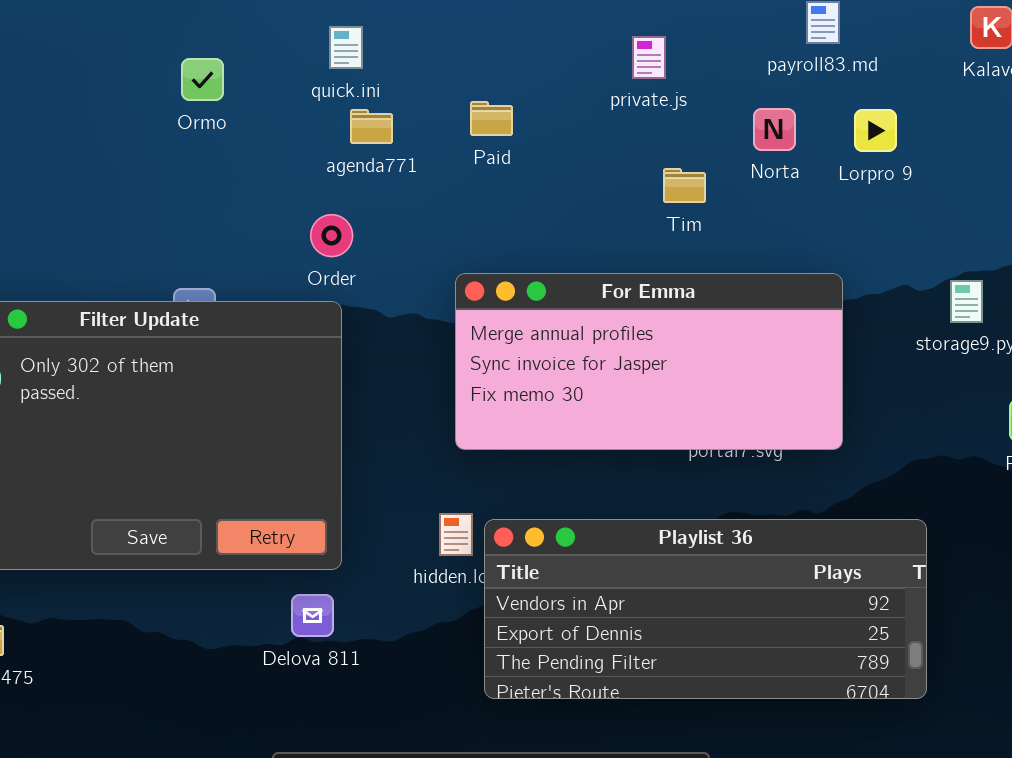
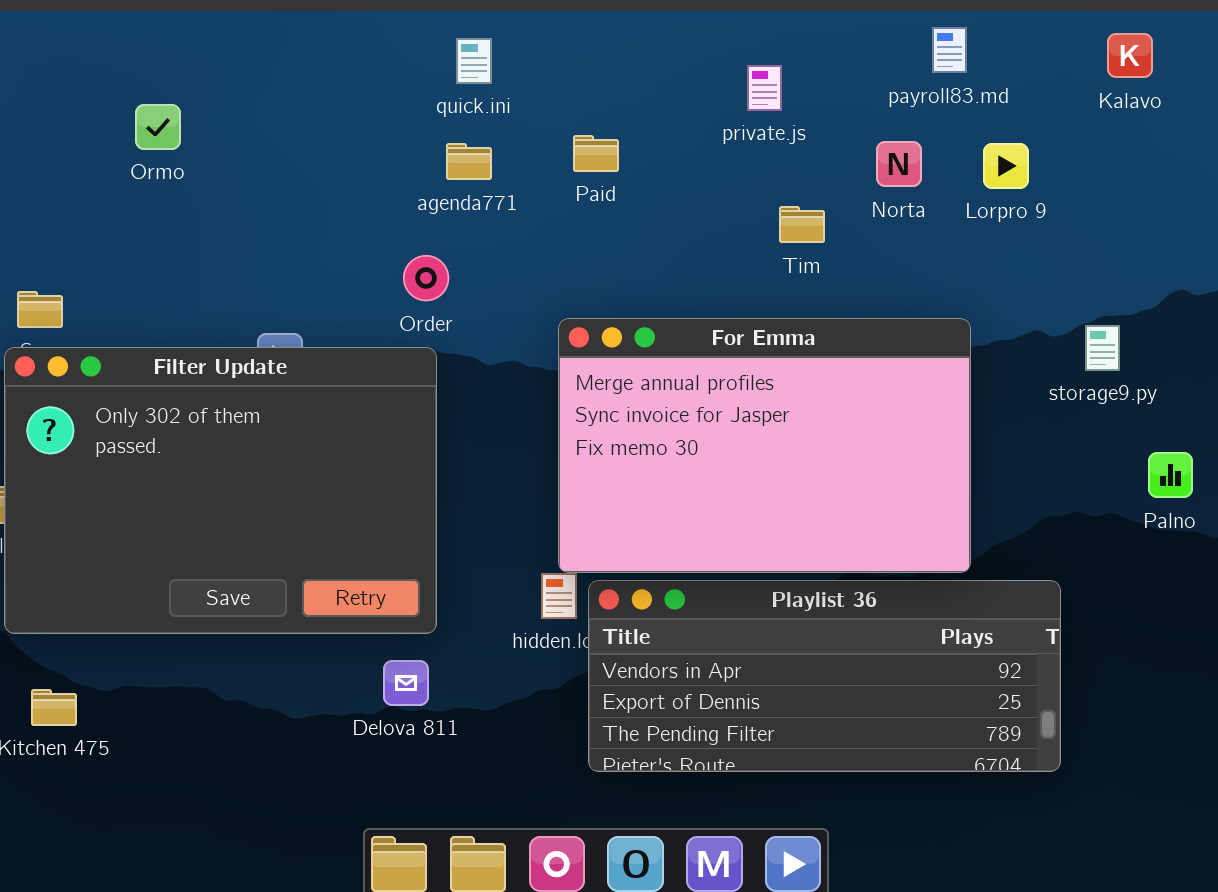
quick.ini: [329,26,363,69] -> [456,38,492,84], moved
Ormo: [181,58,224,101] -> [135,104,181,150], moved
For Emma: [455,273,843,450] -> [558,318,971,573], resized

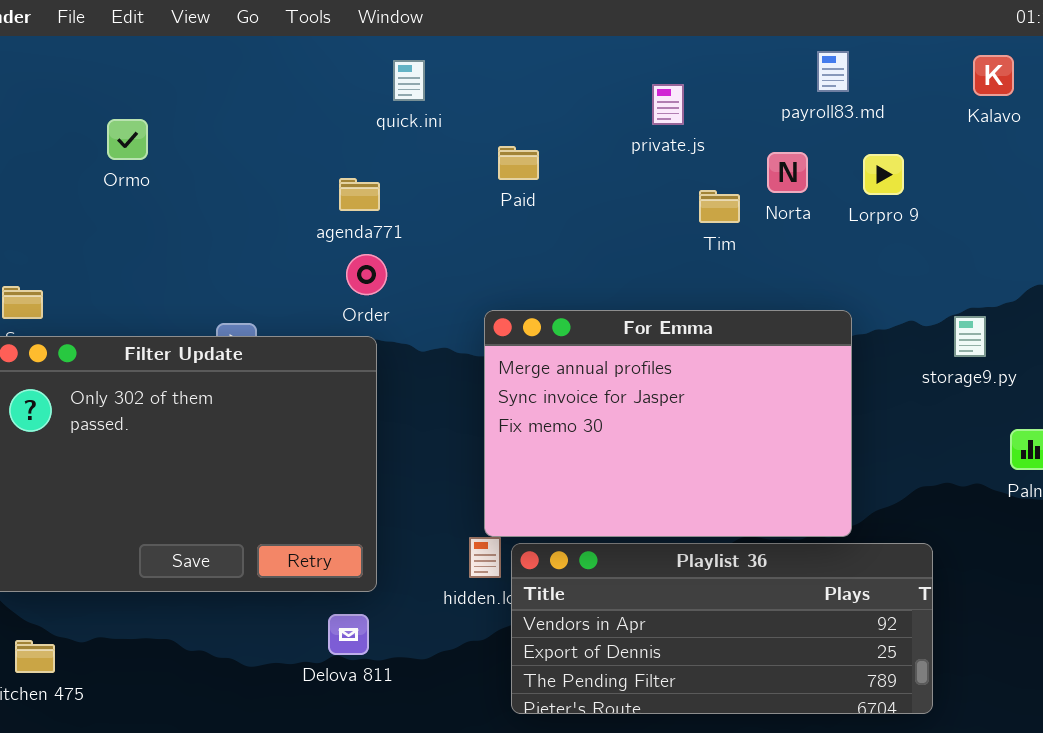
agenda771: [446,143,492,180] -> [339,178,380,211], moved
Tim: [779,206,825,243] -> [699,190,740,223], moved

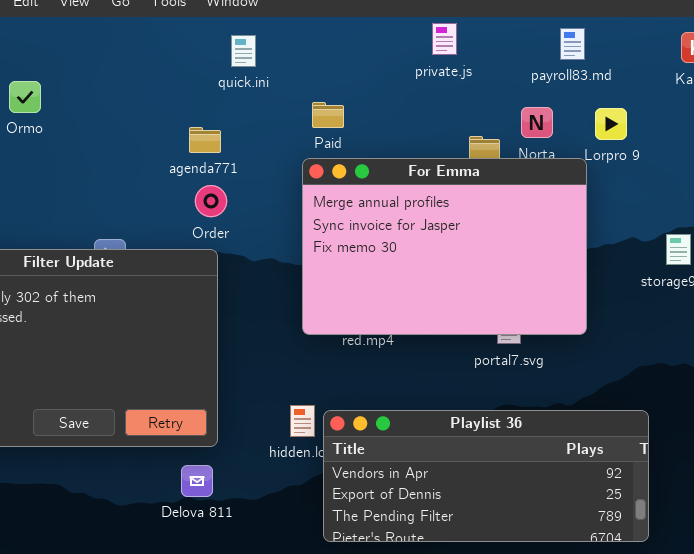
private.js: [652,84,684,125] -> [432,23,457,55], moved
For Emma: [484,310,852,537] -> [302,158,587,335], moved

